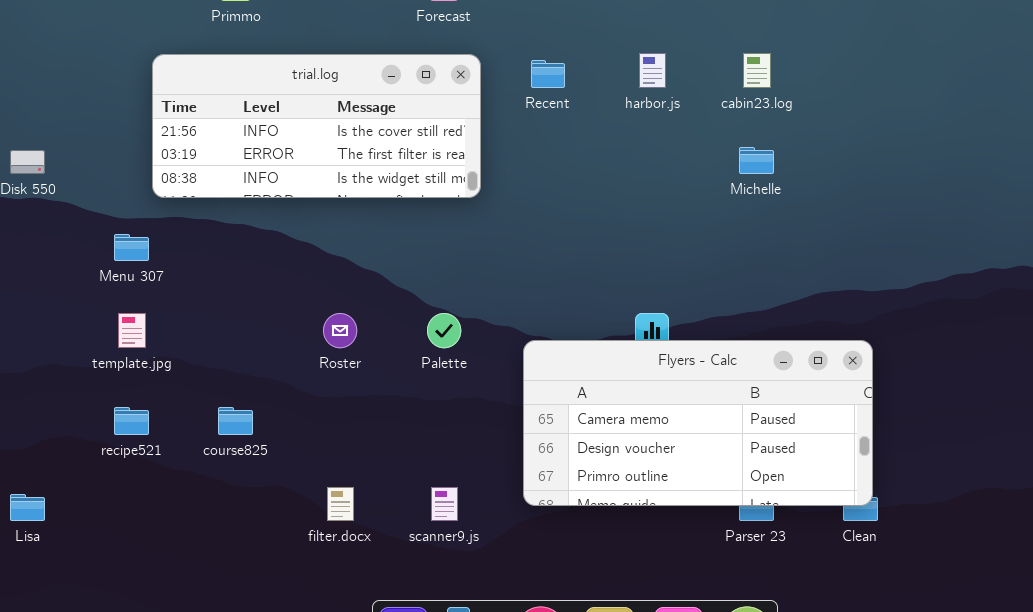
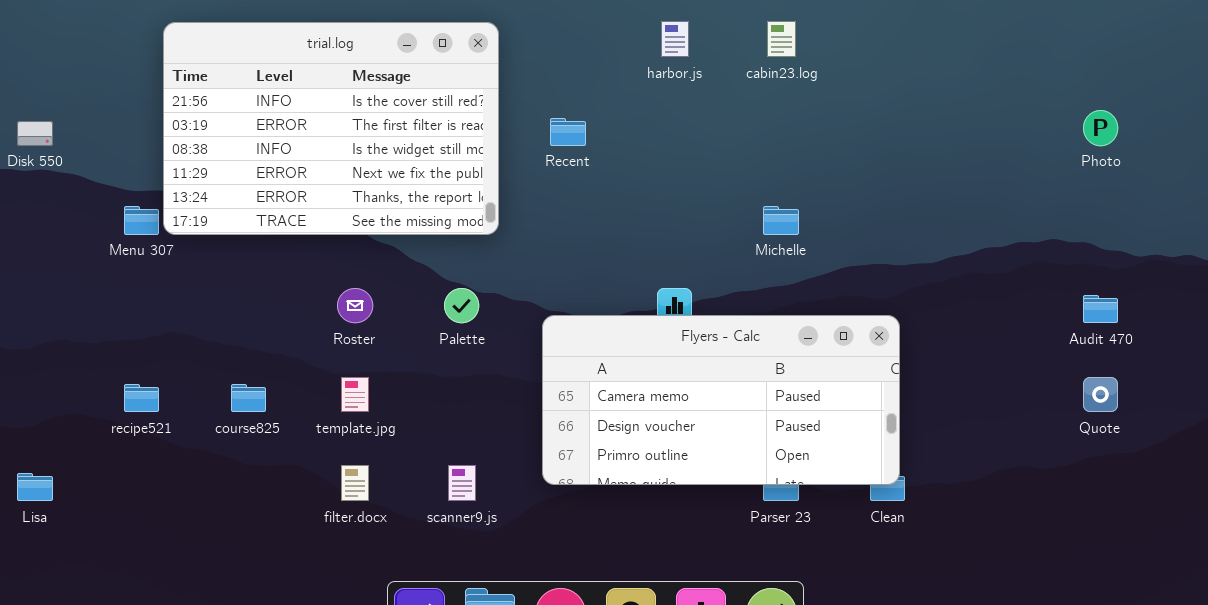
trial.log: [152,54,481,198] -> [163,22,499,235], resized
Recent: [531,60,565,88] -> [550,118,586,146], moved
Michelle: [739,147,774,174] -> [763,206,799,235], moved
template.jpg: [118,313,146,348] -> [341,377,369,412], moved

